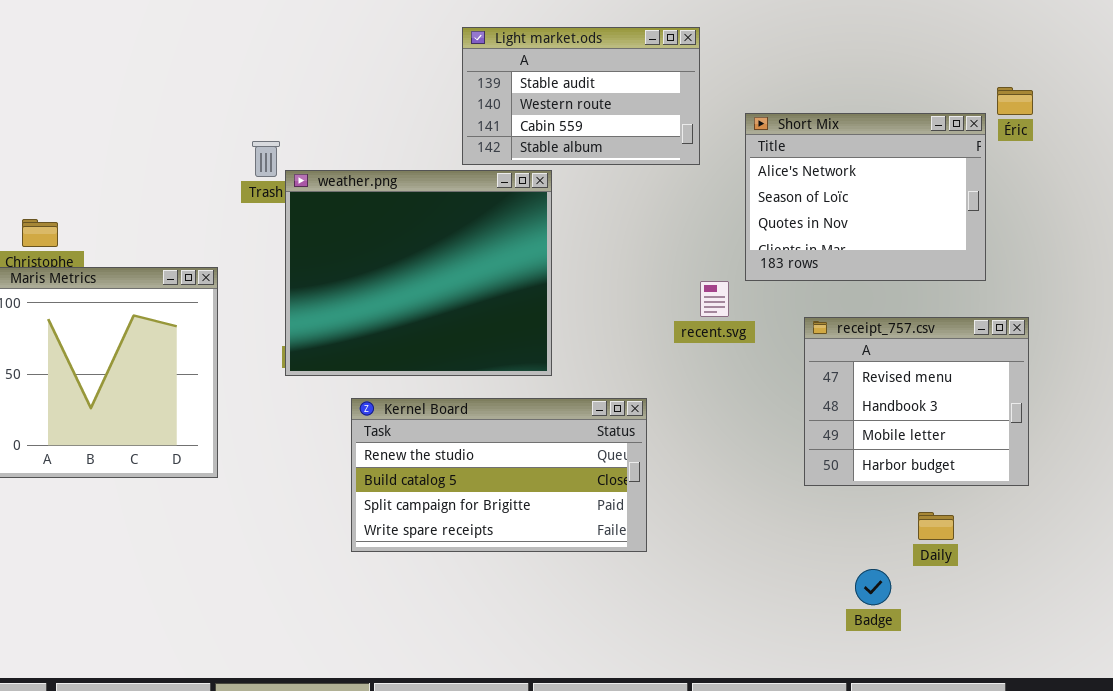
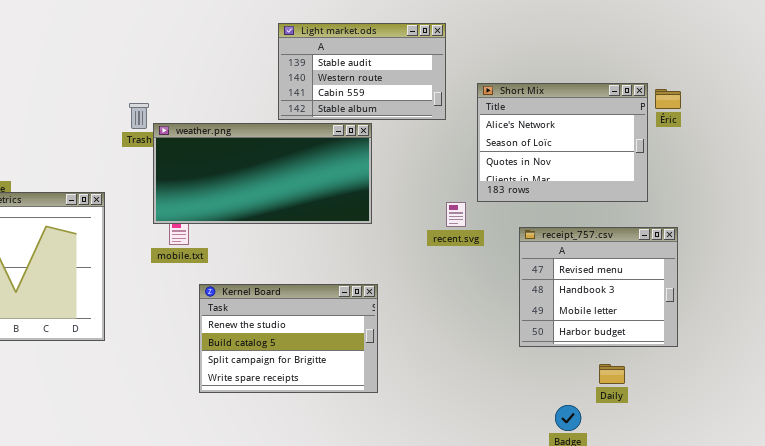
Éric: [997,87,1033,115] -> [655,89,681,109], moved
weather.png: [285,170,552,376] -> [153,123,372,224], resized
Kernel Board: [351,398,647,552] -> [199,284,378,393], resized

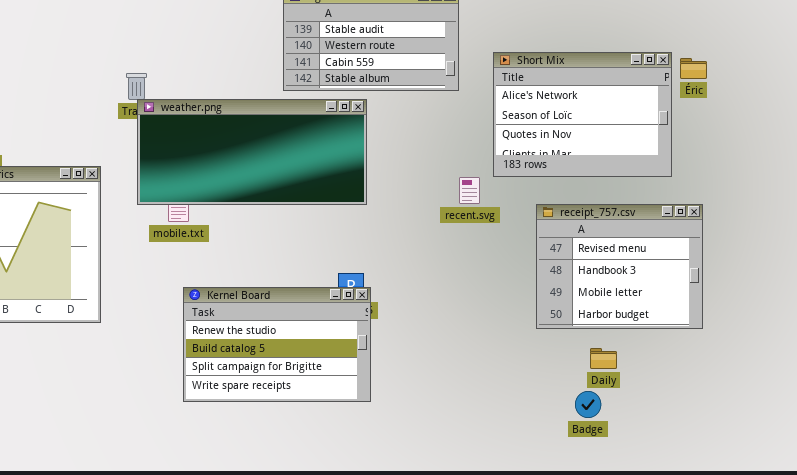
weather.png: [153,123,372,224] -> [137,99,367,205], moved
Kernel Board: [199,284,378,393] -> [183,287,371,402], moved
Daily: [599,364,625,384] -> [590,348,617,369], moved

